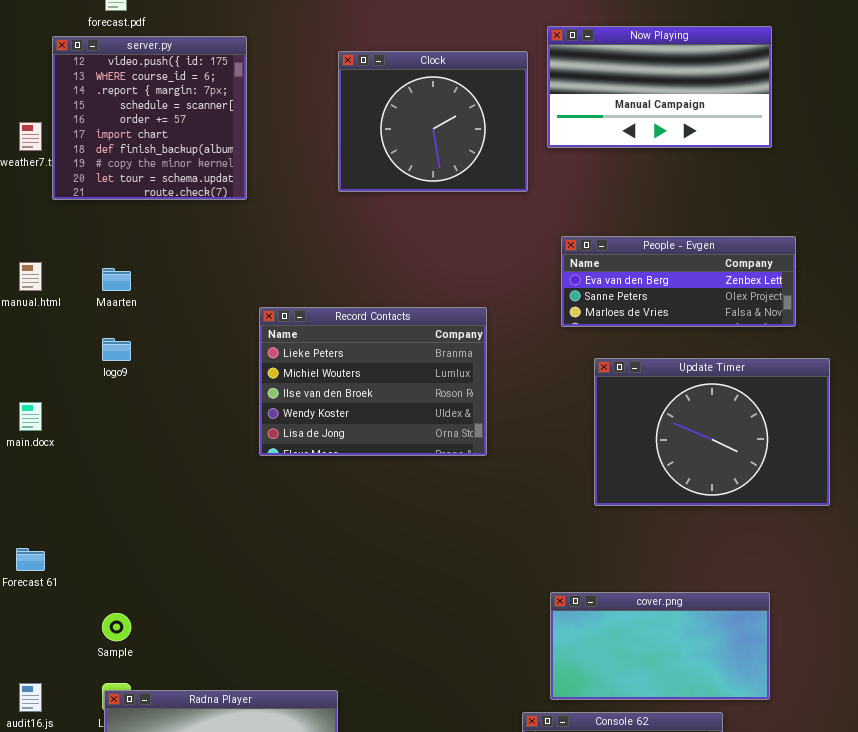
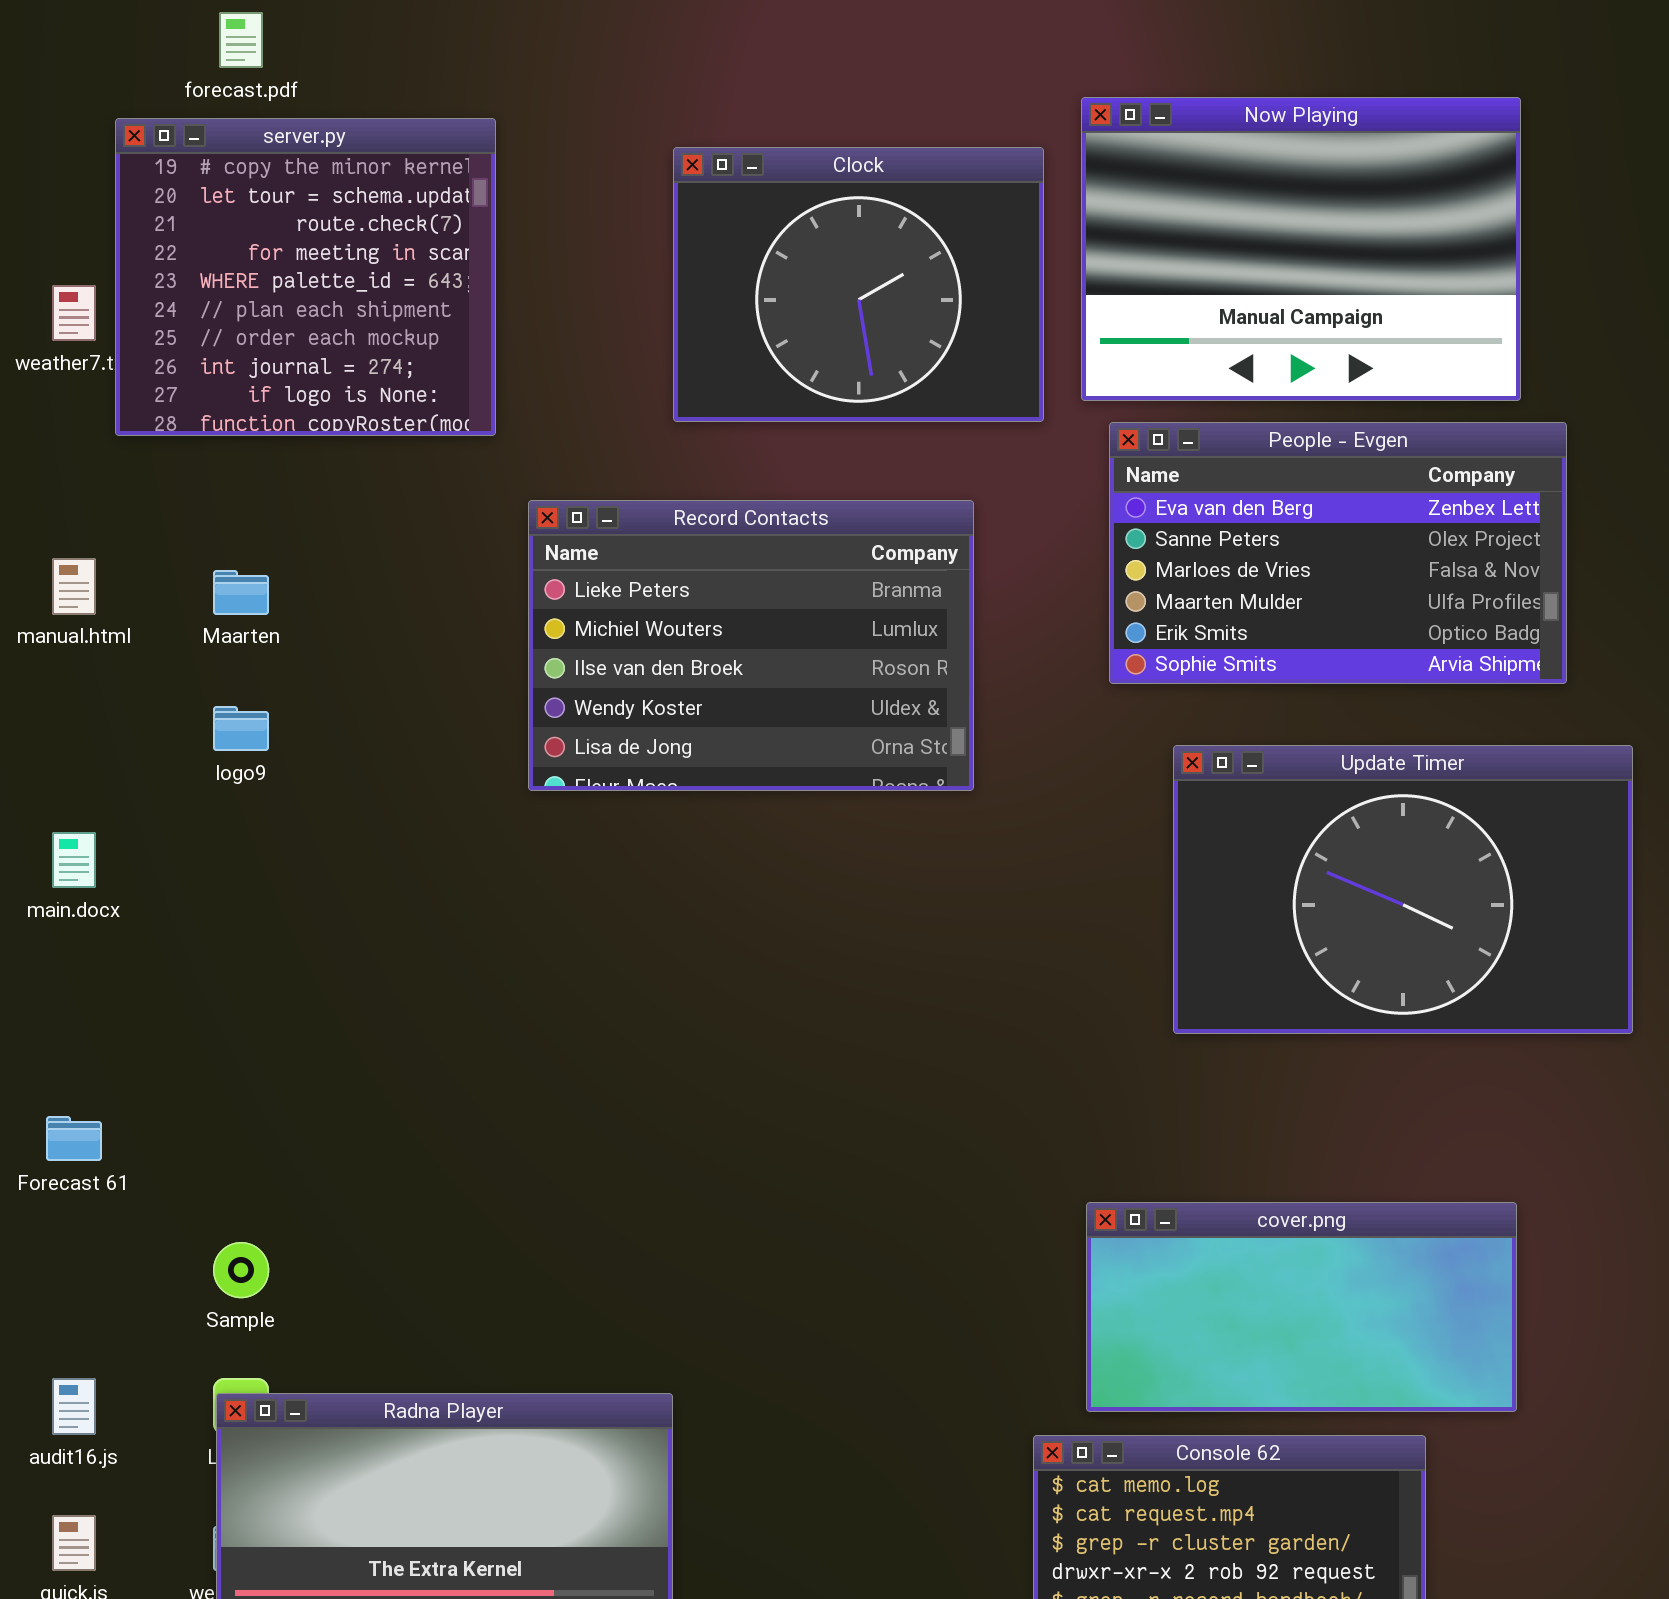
Now Playing: [547,26,772,148] -> [1081,97,1521,401], resized
server.py: [52,36,247,200] -> [115,118,496,436], scrolled down 7 rows
People - Evgen: [561,236,796,327] -> [1109,422,1567,684], resized
Record Contacts: [259,307,487,456] -> [528,500,974,791], moved

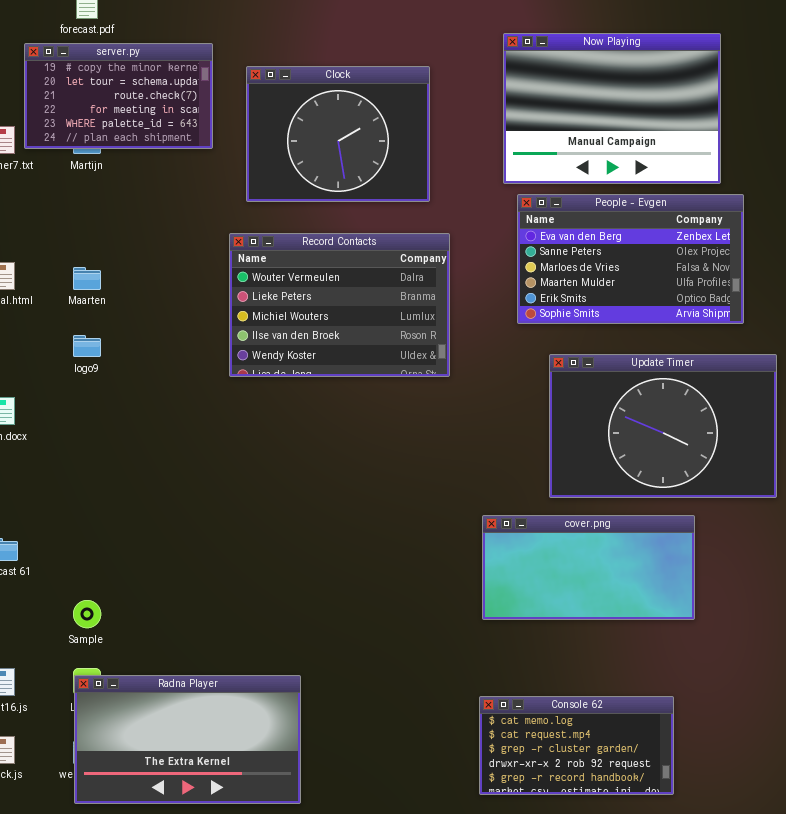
server.py: [115,118,496,436] -> [24,43,213,149], resized
Clock: [673,147,1044,422] -> [246,66,430,202], moved
Record Contacts: [528,500,974,791] -> [229,233,450,377], scrolled up 1 row
cover.png: [1086,1202,1517,1412] -> [482,515,695,620], moved

